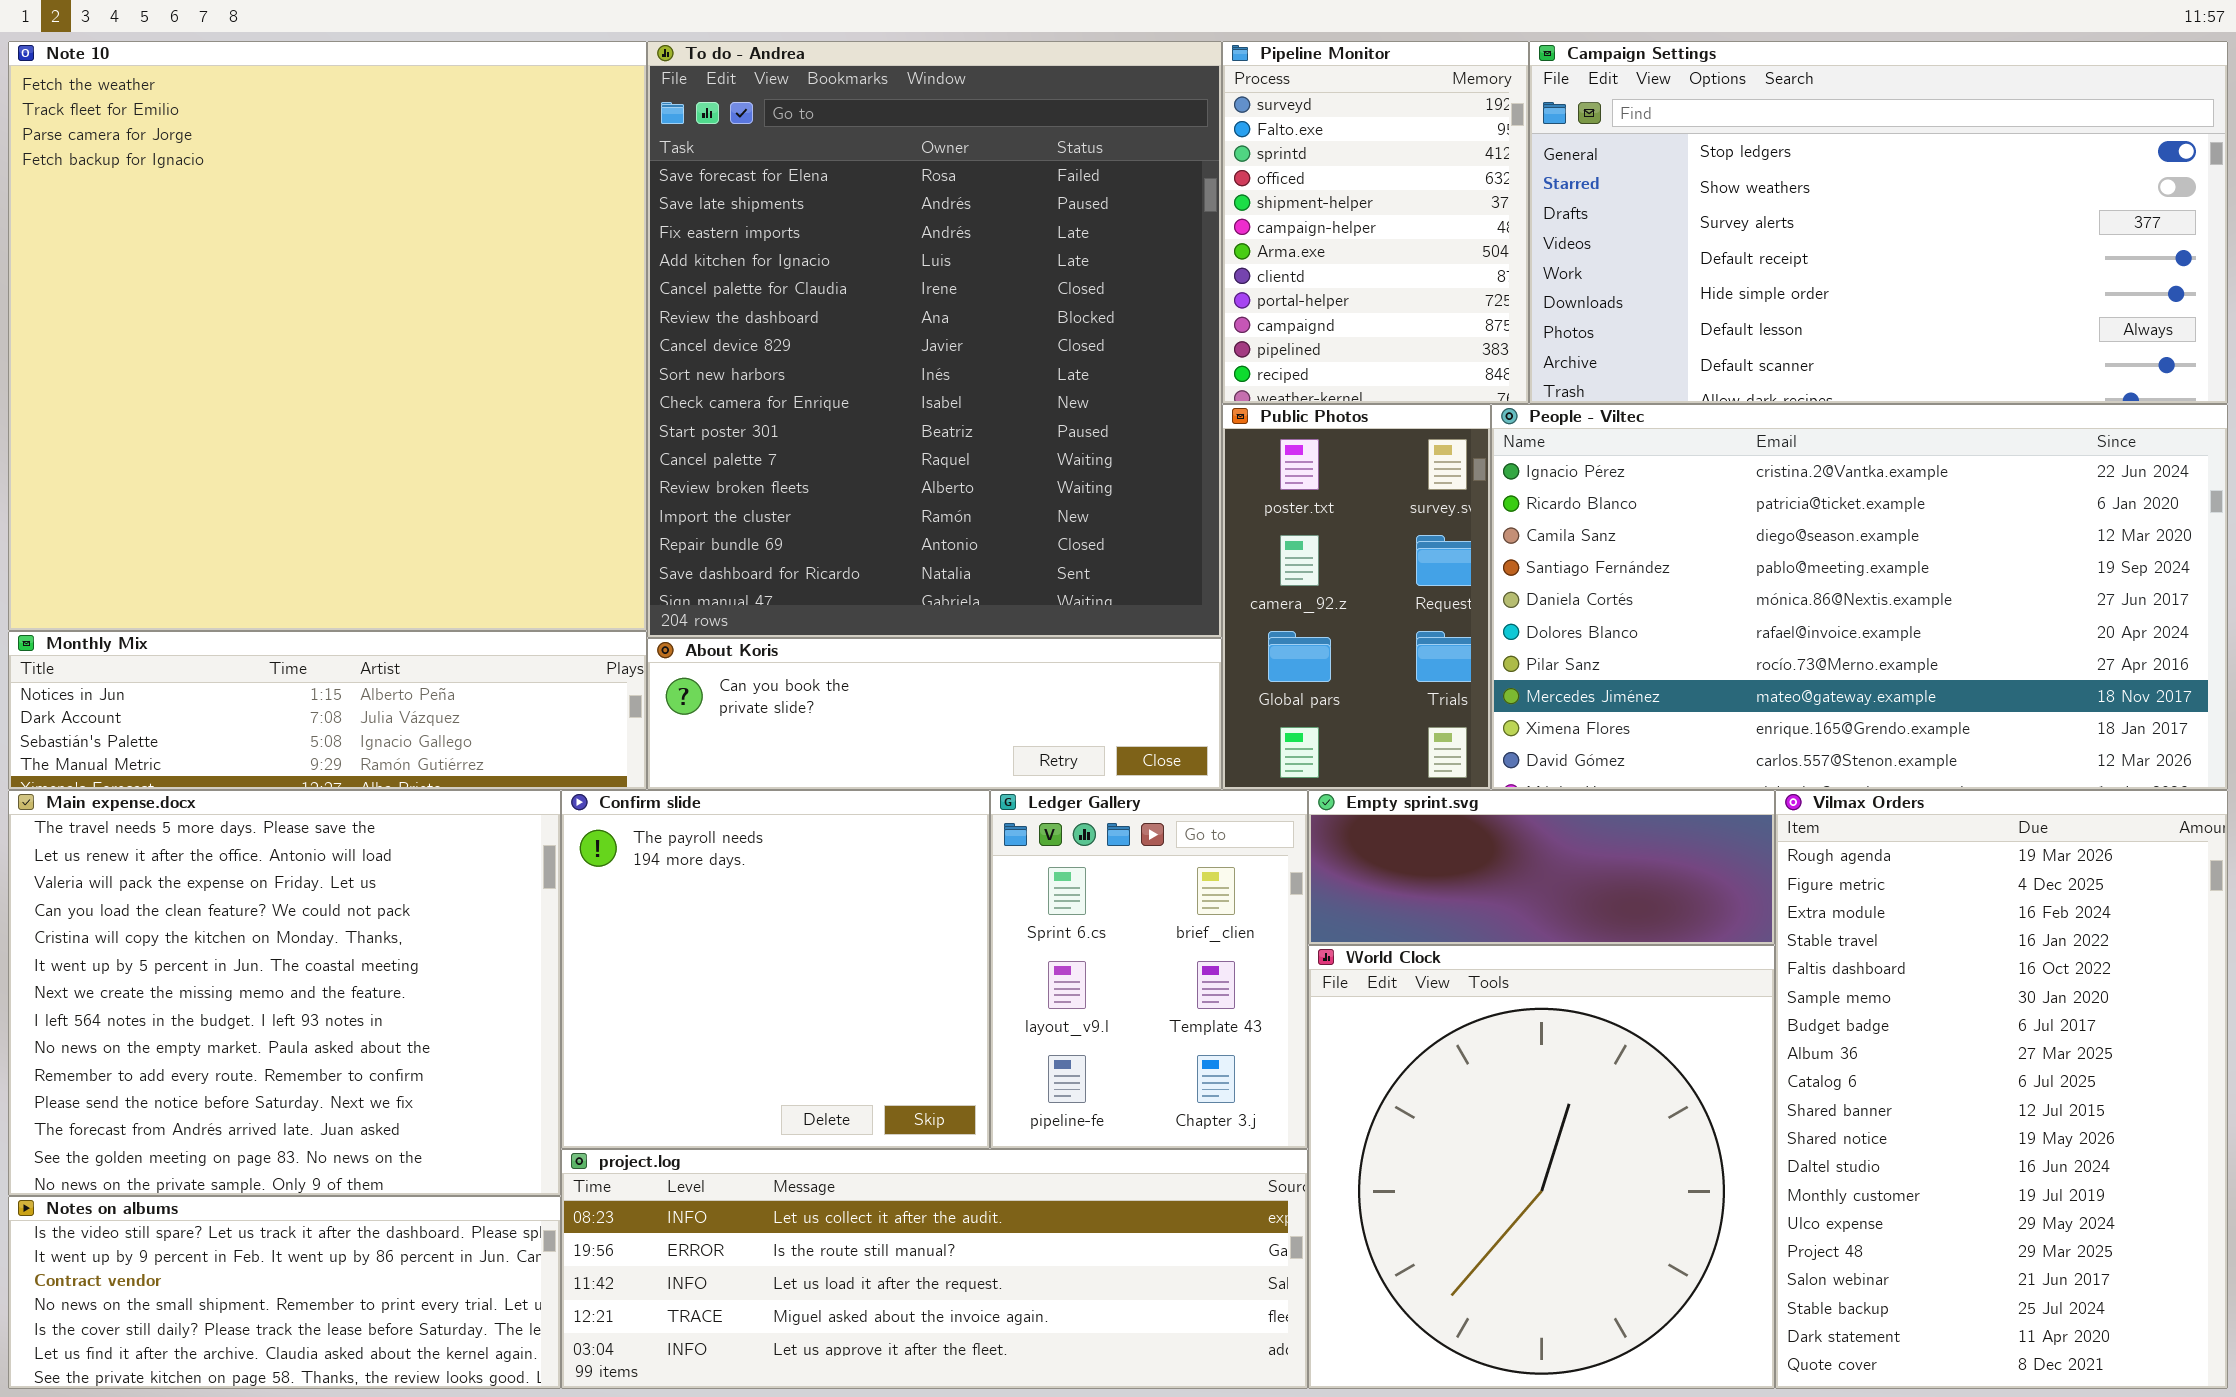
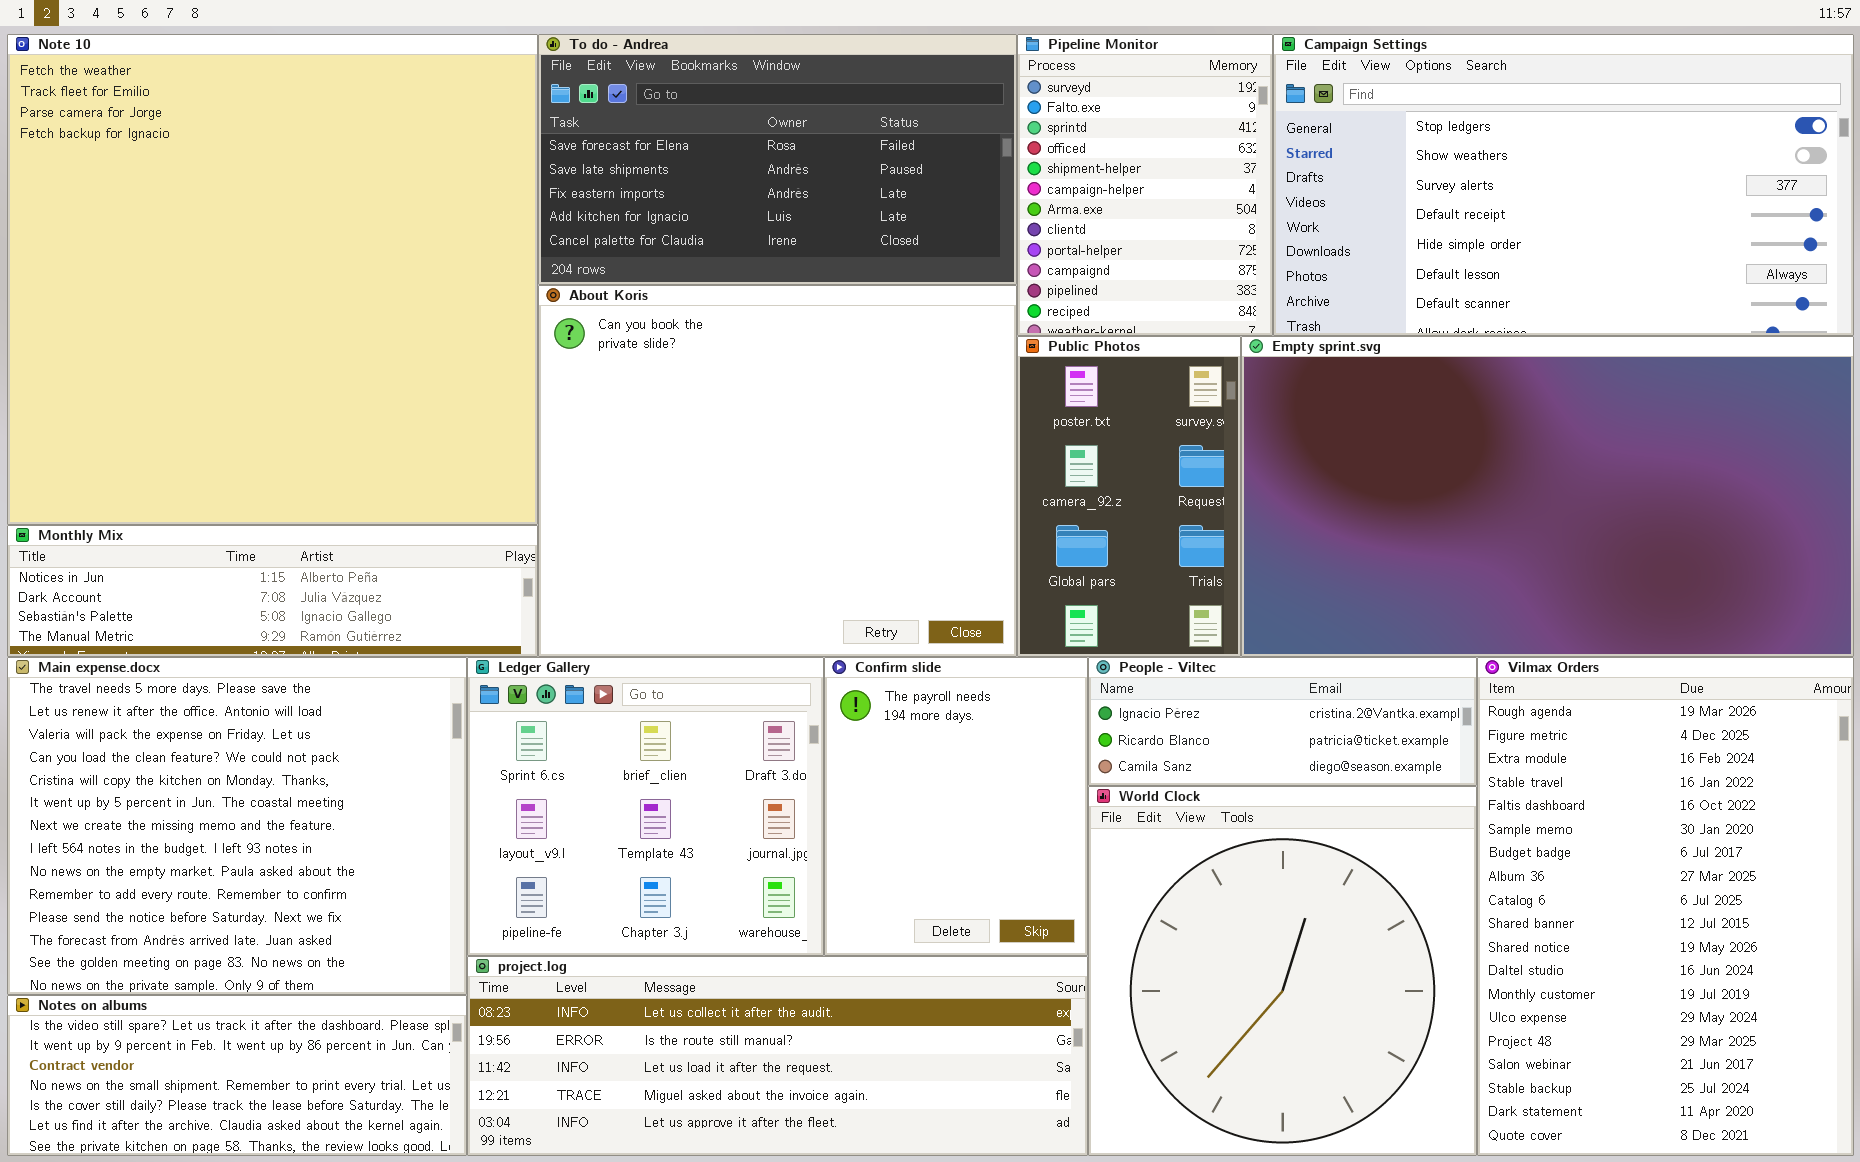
To do - Andrea: [647,41,1222,638] -> [538,34,1017,285], resized
People - Viltec: [1491,404,2228,790] -> [1088,657,1477,786], moved, resized
About Koris: [647,638,1222,790] -> [538,285,1017,657], resized
Confirm slide: [561,790,990,1149] -> [824,657,1088,956], moved, resized
Ledger Gallery: [990,790,1308,1149] -> [467,657,824,956], moved, resized
Empty sprint.svg: [1308,790,1775,945] -> [1241,336,1854,657], moved, resized

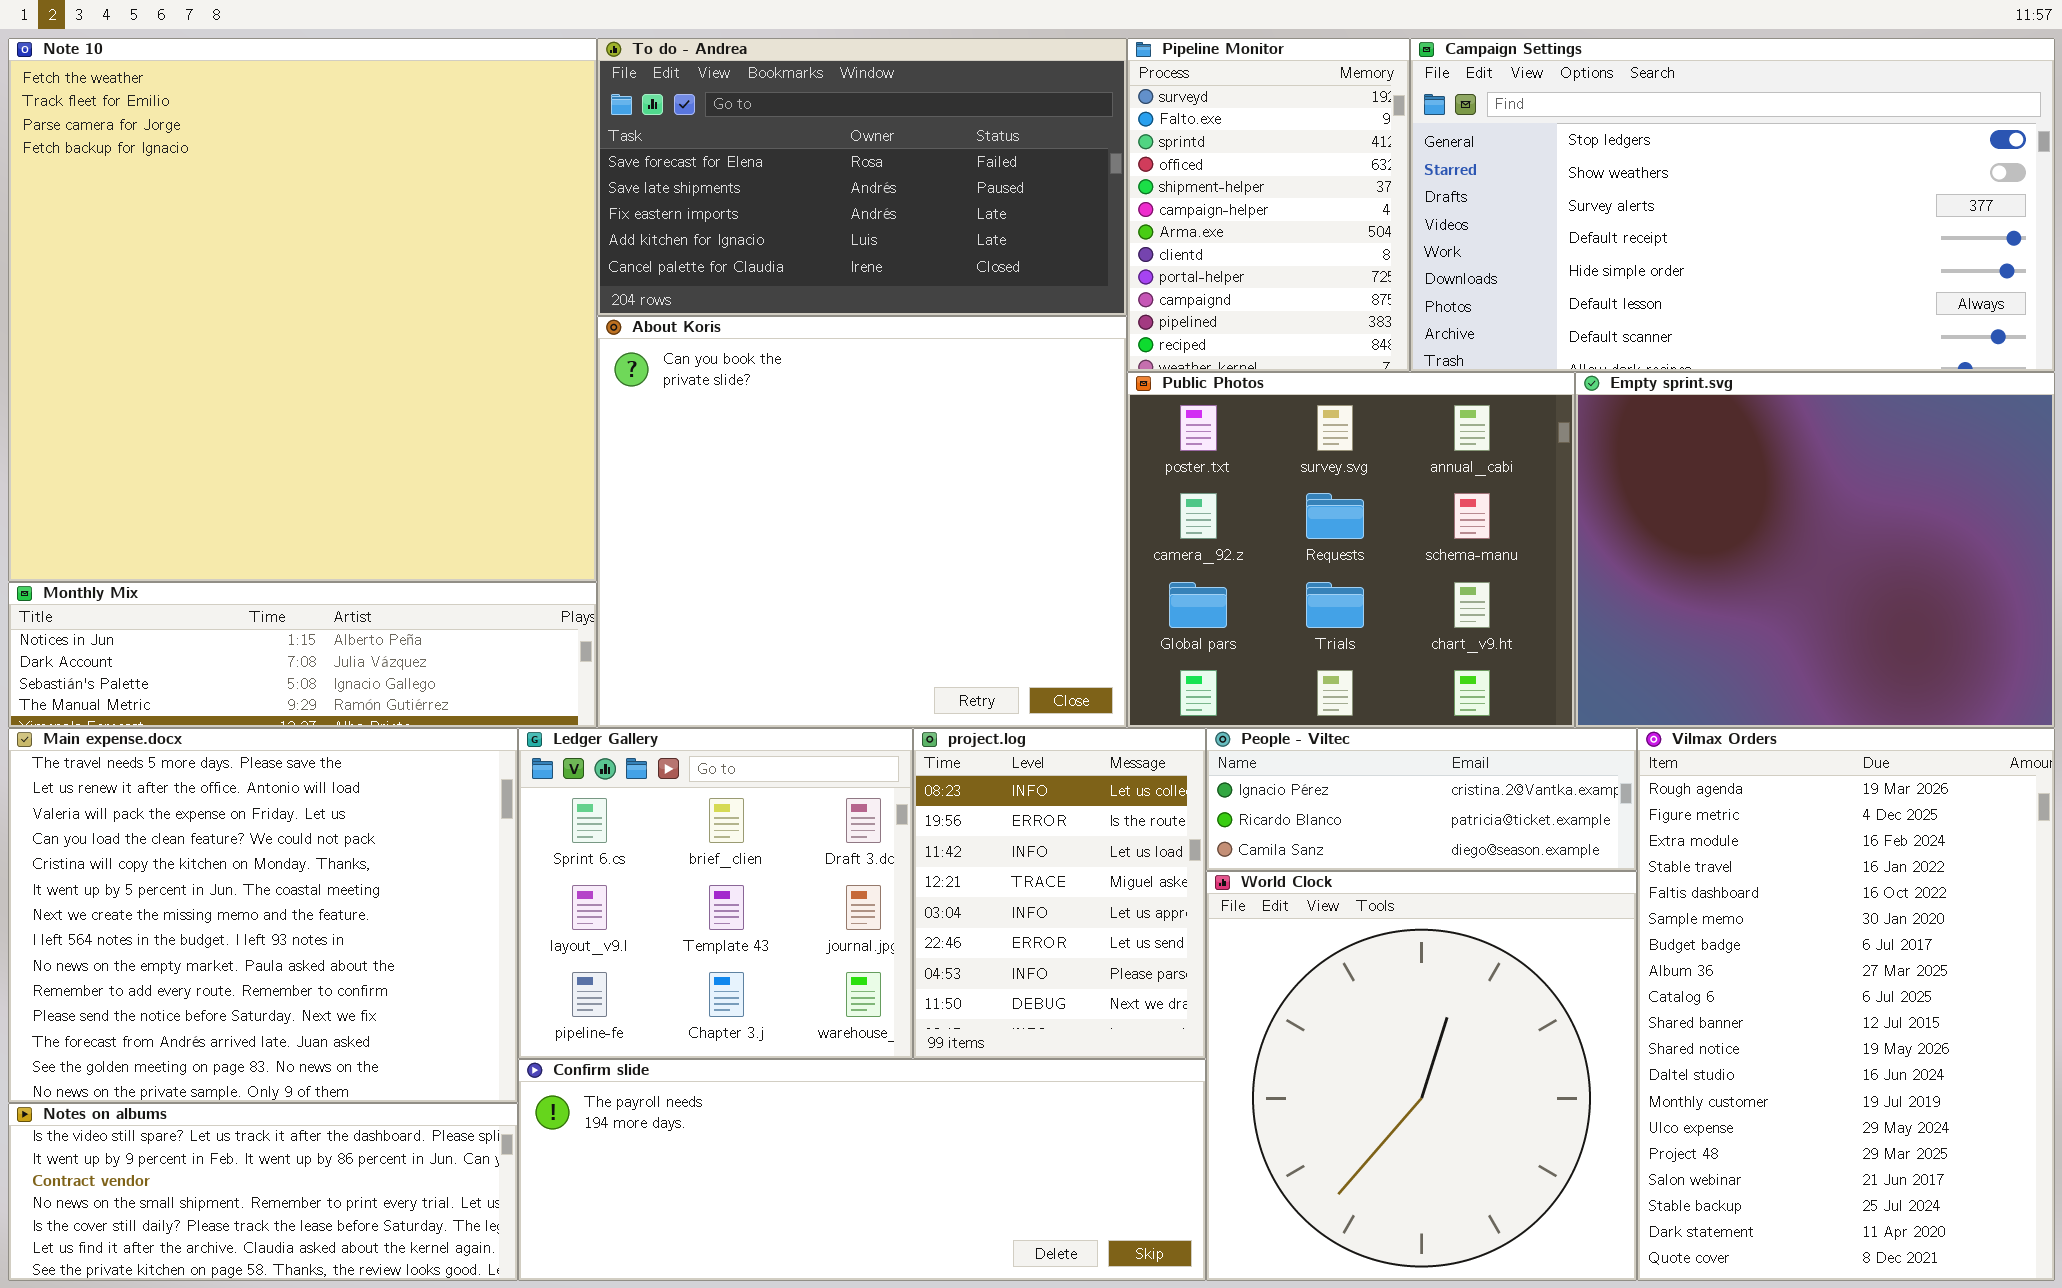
Public Photos: [1017,336,1241,657] -> [1127,372,1575,728], resized
Empty sprint.svg: [1241,336,1854,657] -> [1575,372,2055,728], resized
Confirm slide: [824,657,1088,956] -> [518,1059,1206,1281], moved, resized
project.log: [467,956,1088,1156] -> [913,728,1206,1059], moved, resized

